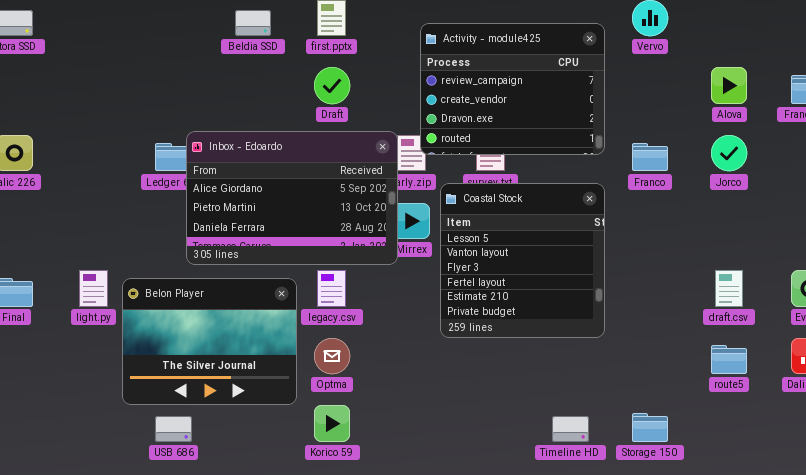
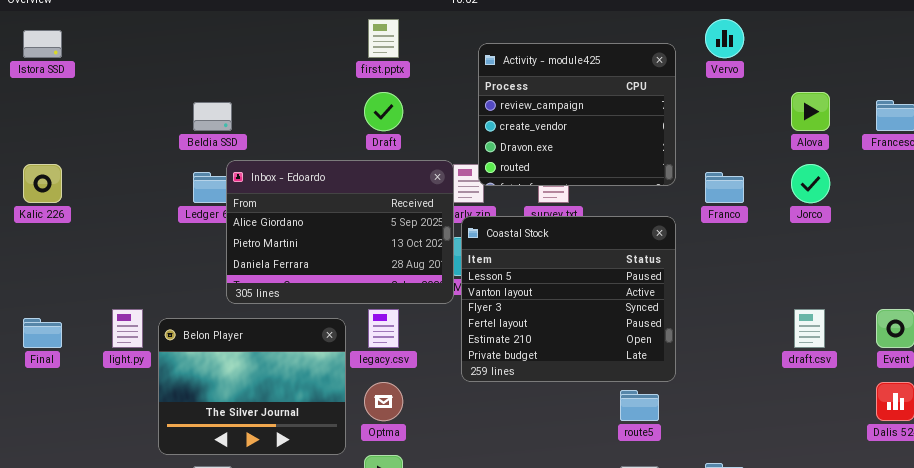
Beldia SSD: [235,10,271,36] -> [193,102,232,131], moved
Coastal Stock: [440,183,605,338] -> [461,216,676,382], resized
route5: [711,345,747,374] -> [620,390,659,421], moved

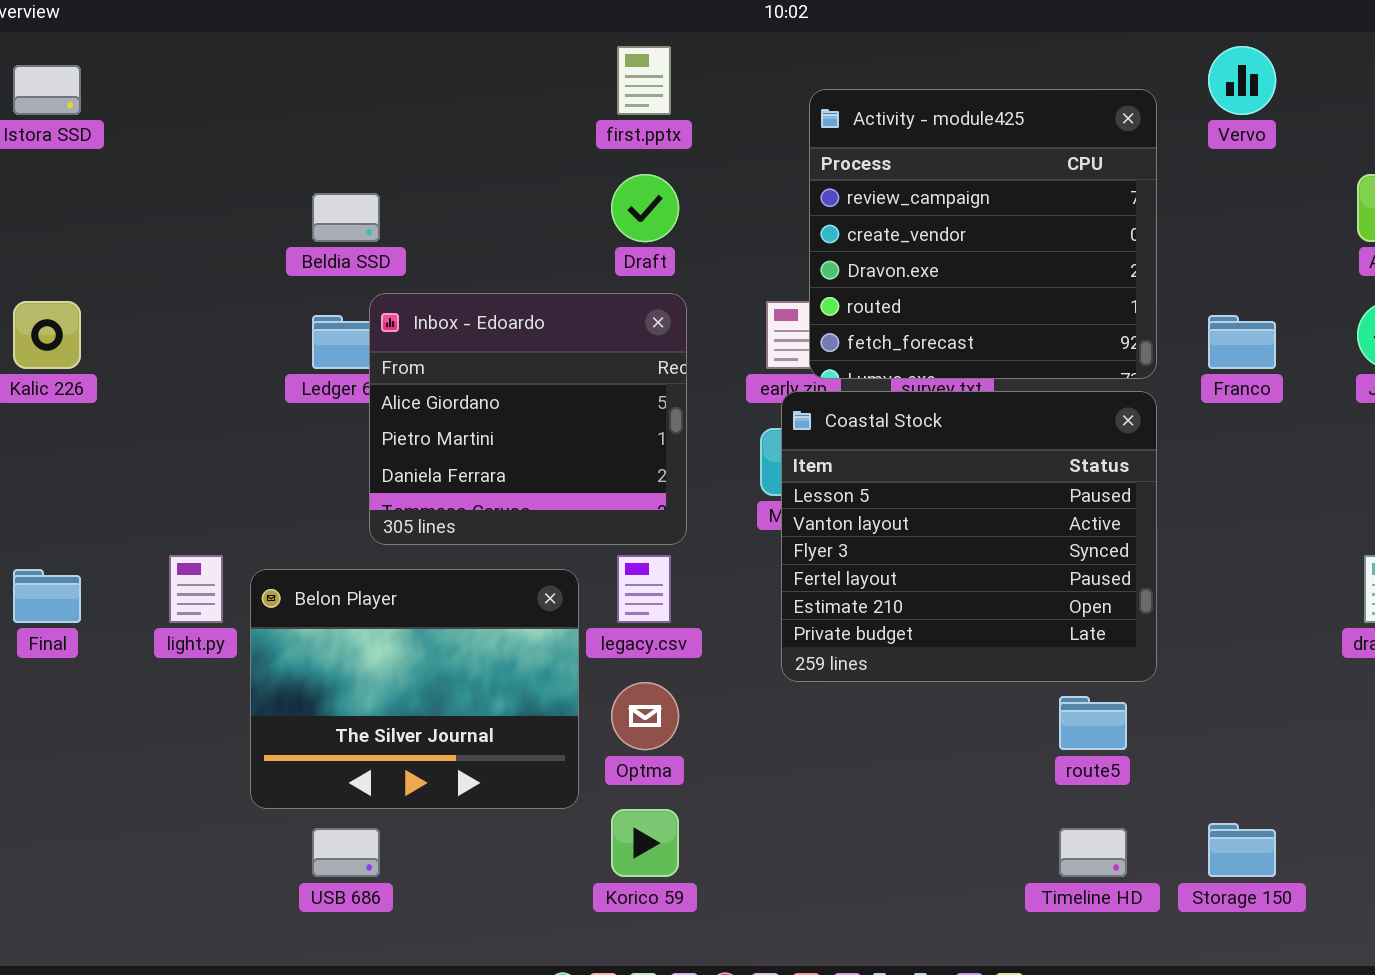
Activity - module425: [478,43,676,186] -> [809,89,1157,379], resized
Inbox - Edoardo: [226,160,454,304] -> [369,293,687,545], resized

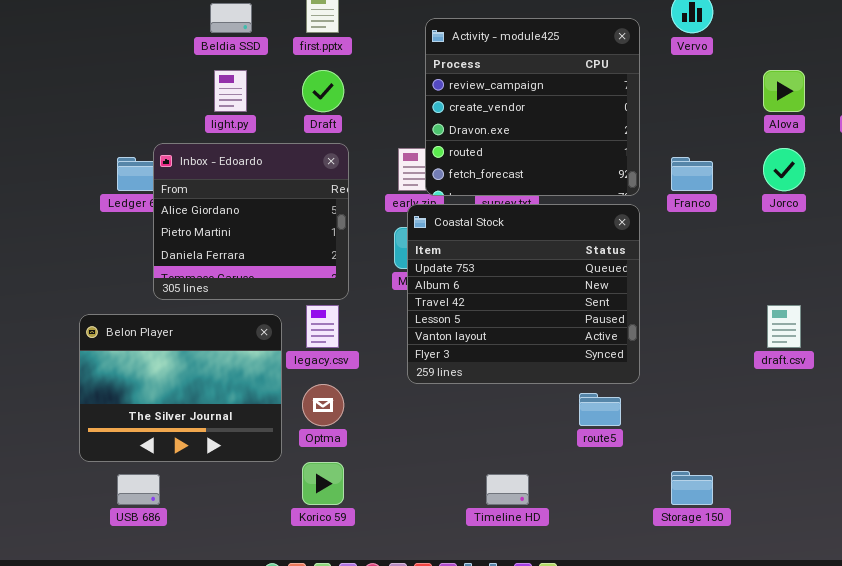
Beldia SSD: [312,193,380,242] -> [210,3,252,33], moved
Coastal Stock: [781,391,1157,682] -> [407,204,640,384], scrolled up 3 rows
light.py: [169,555,223,623] -> [214,70,247,112], moved
Timeline HD: [1059,828,1127,877] -> [486,474,529,505], moved

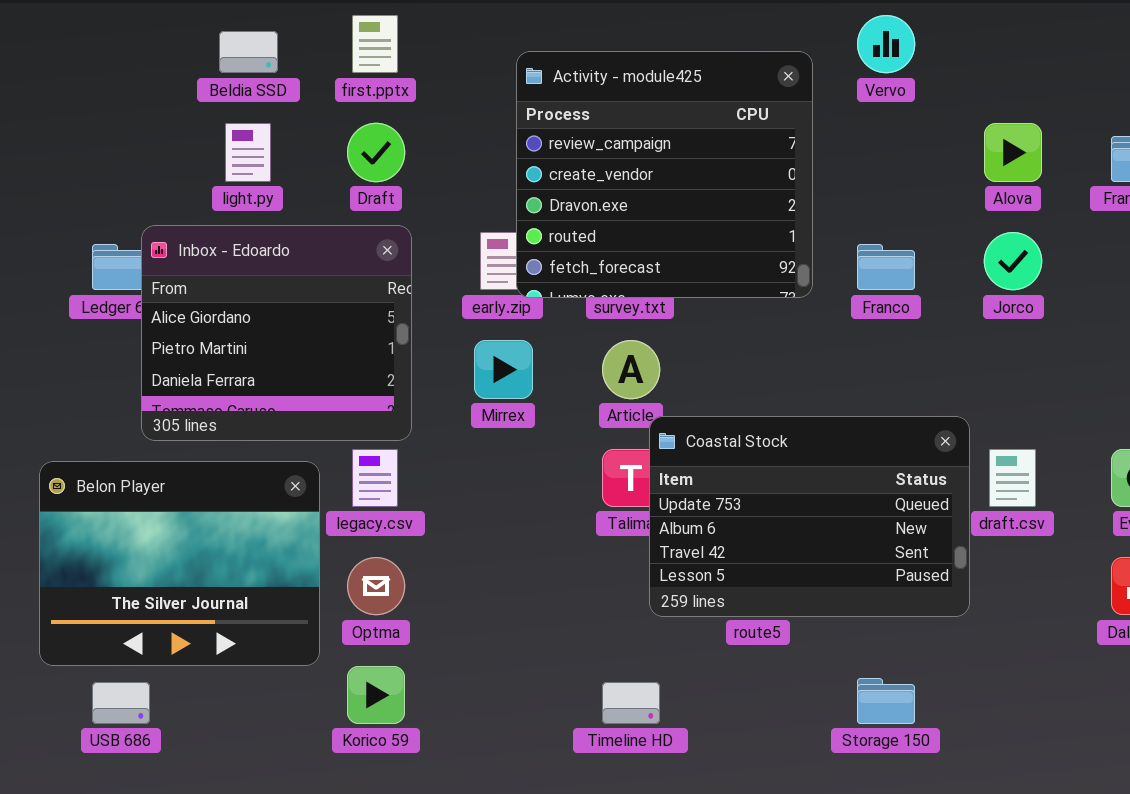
Coastal Stock: [407,204,640,384] -> [649,416,970,617], moved, resized

